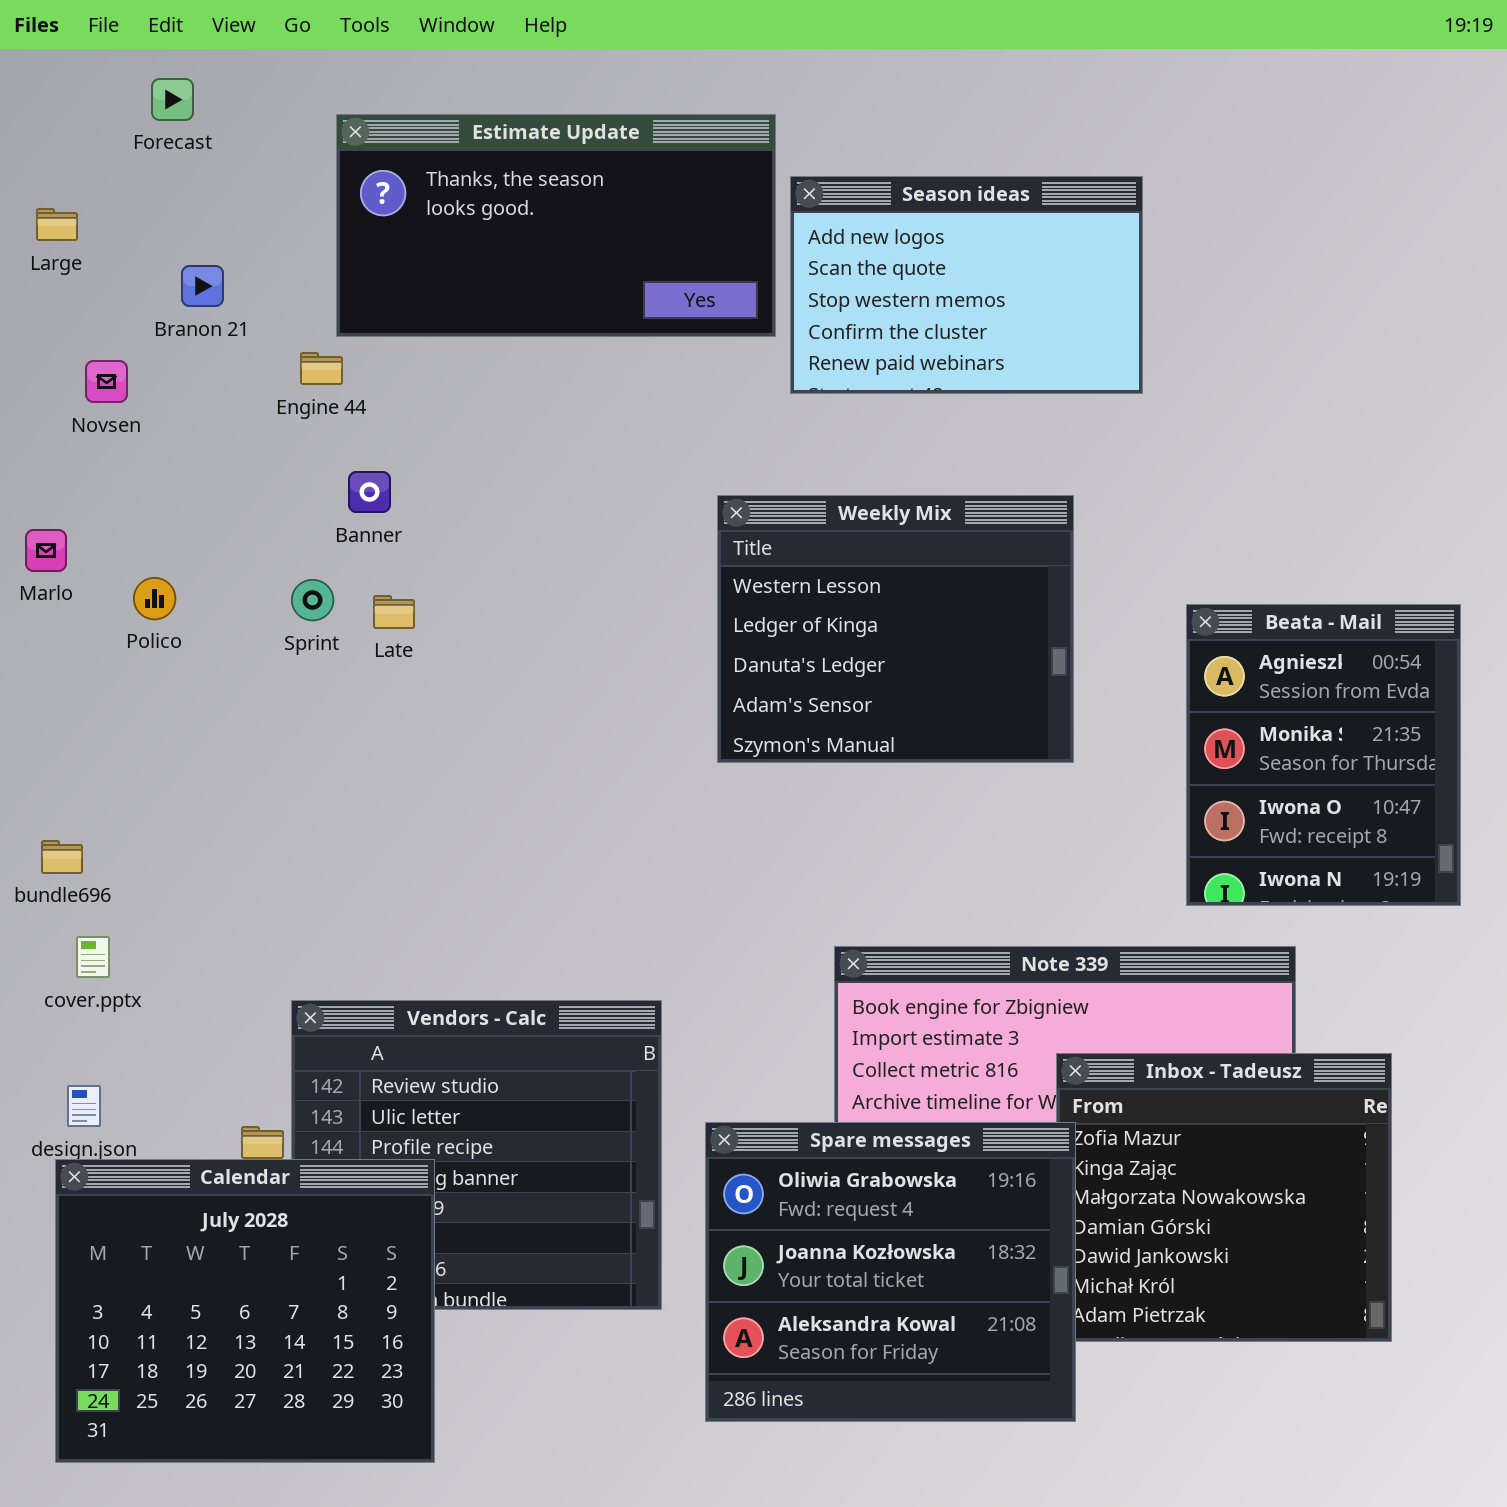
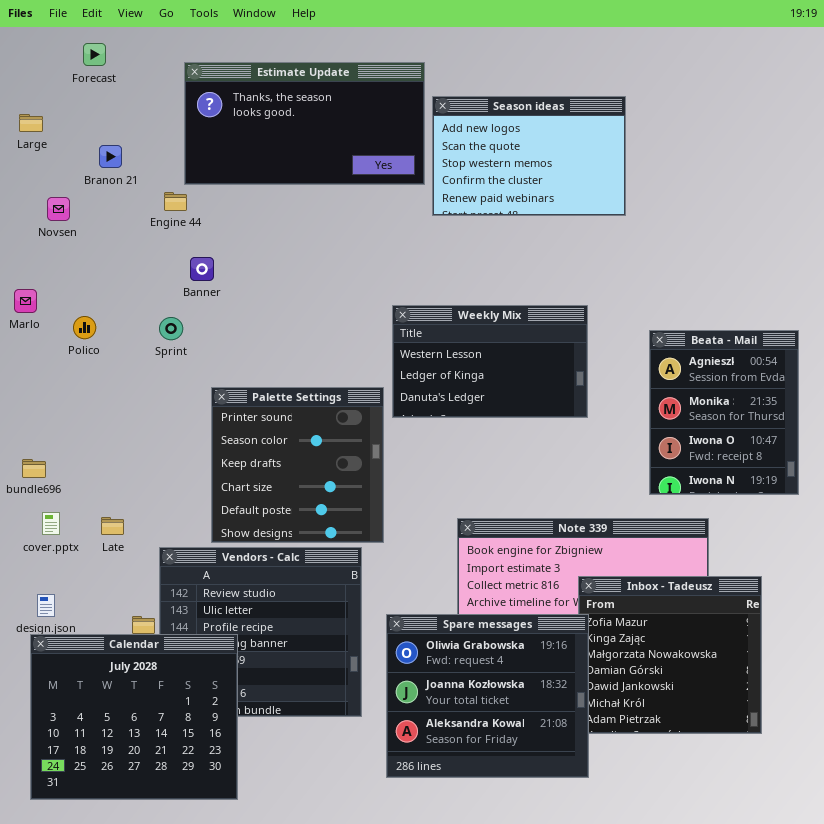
Weekly Mix: [717,495,1074,763] -> [392,305,588,418], resized
Late: [373,595,415,629] -> [101,517,124,535], moved
Palette Settings: none -> [211,387,384,543], opened

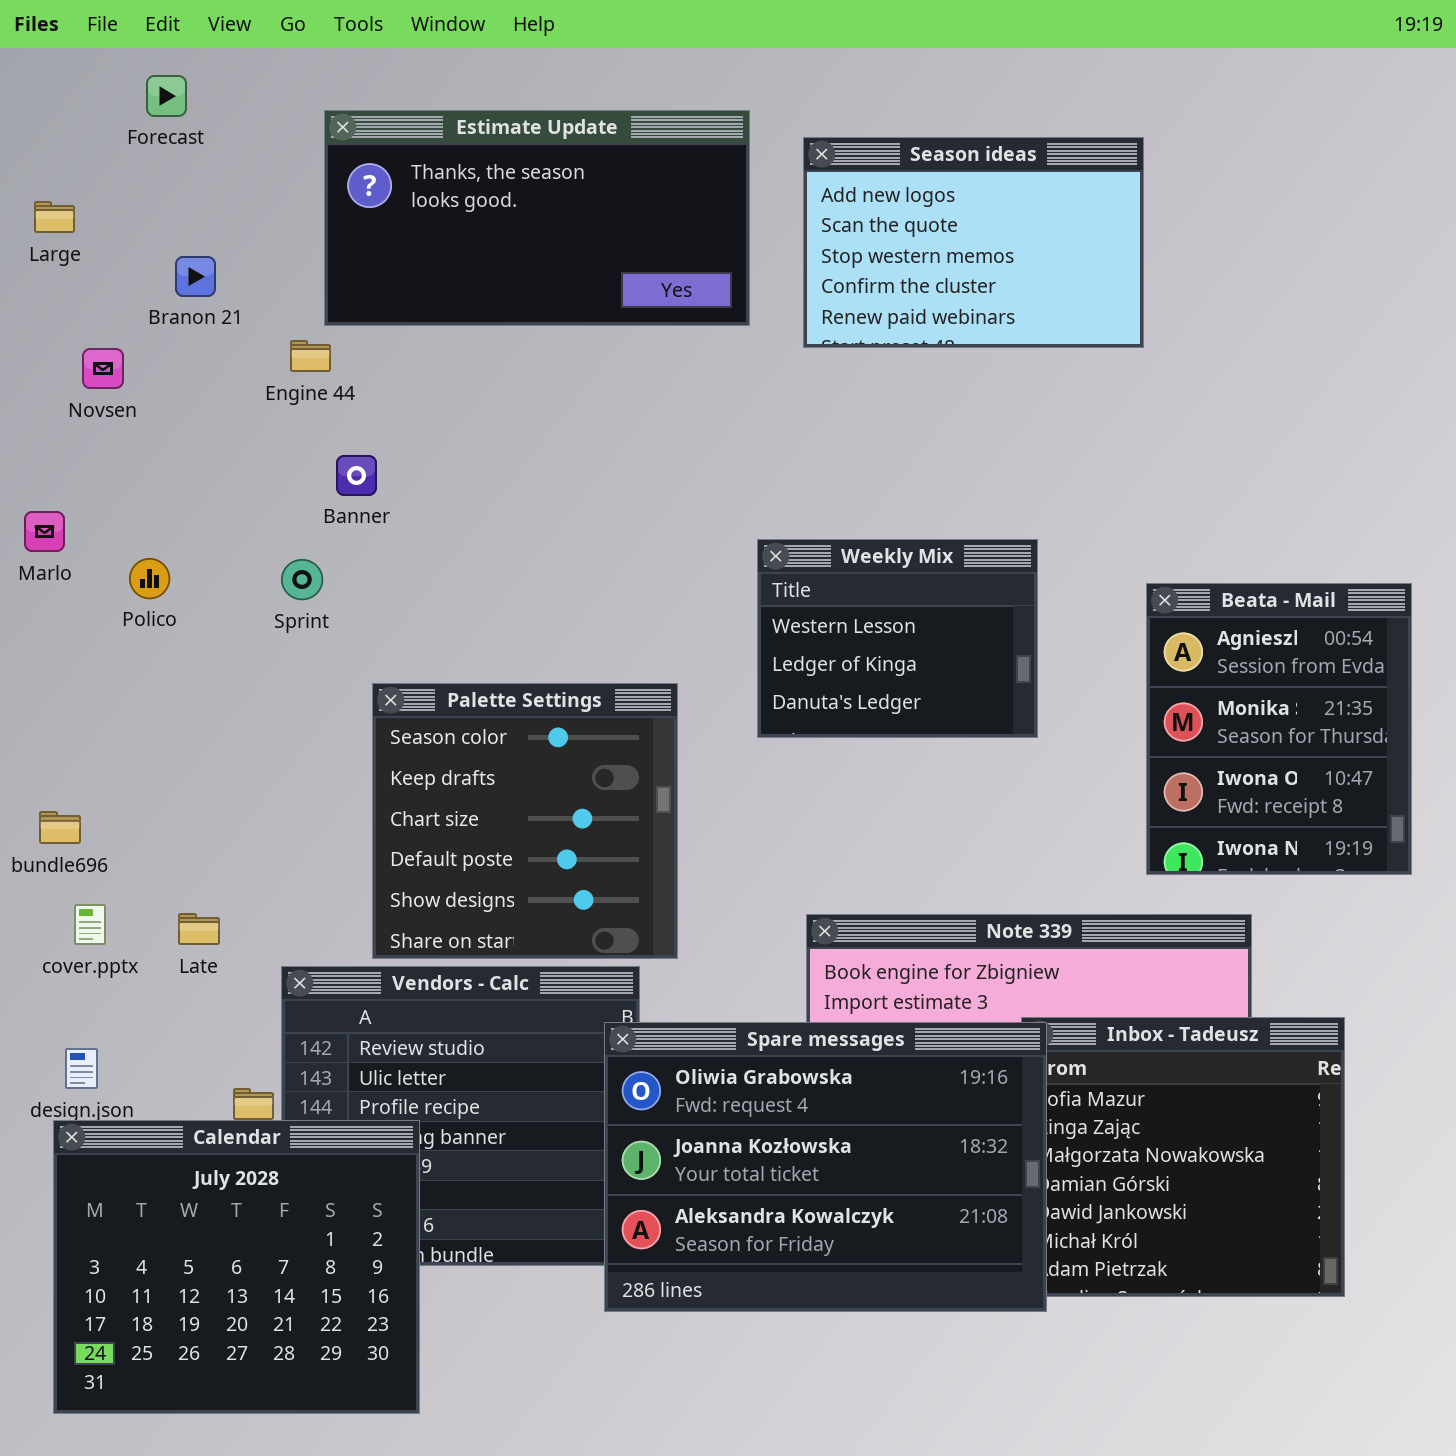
Season ideas: [432,96,626,216] -> [803,137,1144,348], moved
Weekly Mix: [392,305,588,418] -> [757,539,1038,738], resized
Palette Settings: [211,387,384,543] -> [372,683,678,959], scrolled down 1 row
Spare messages: [386,614,589,778] -> [604,1022,1047,1312], moved, resized

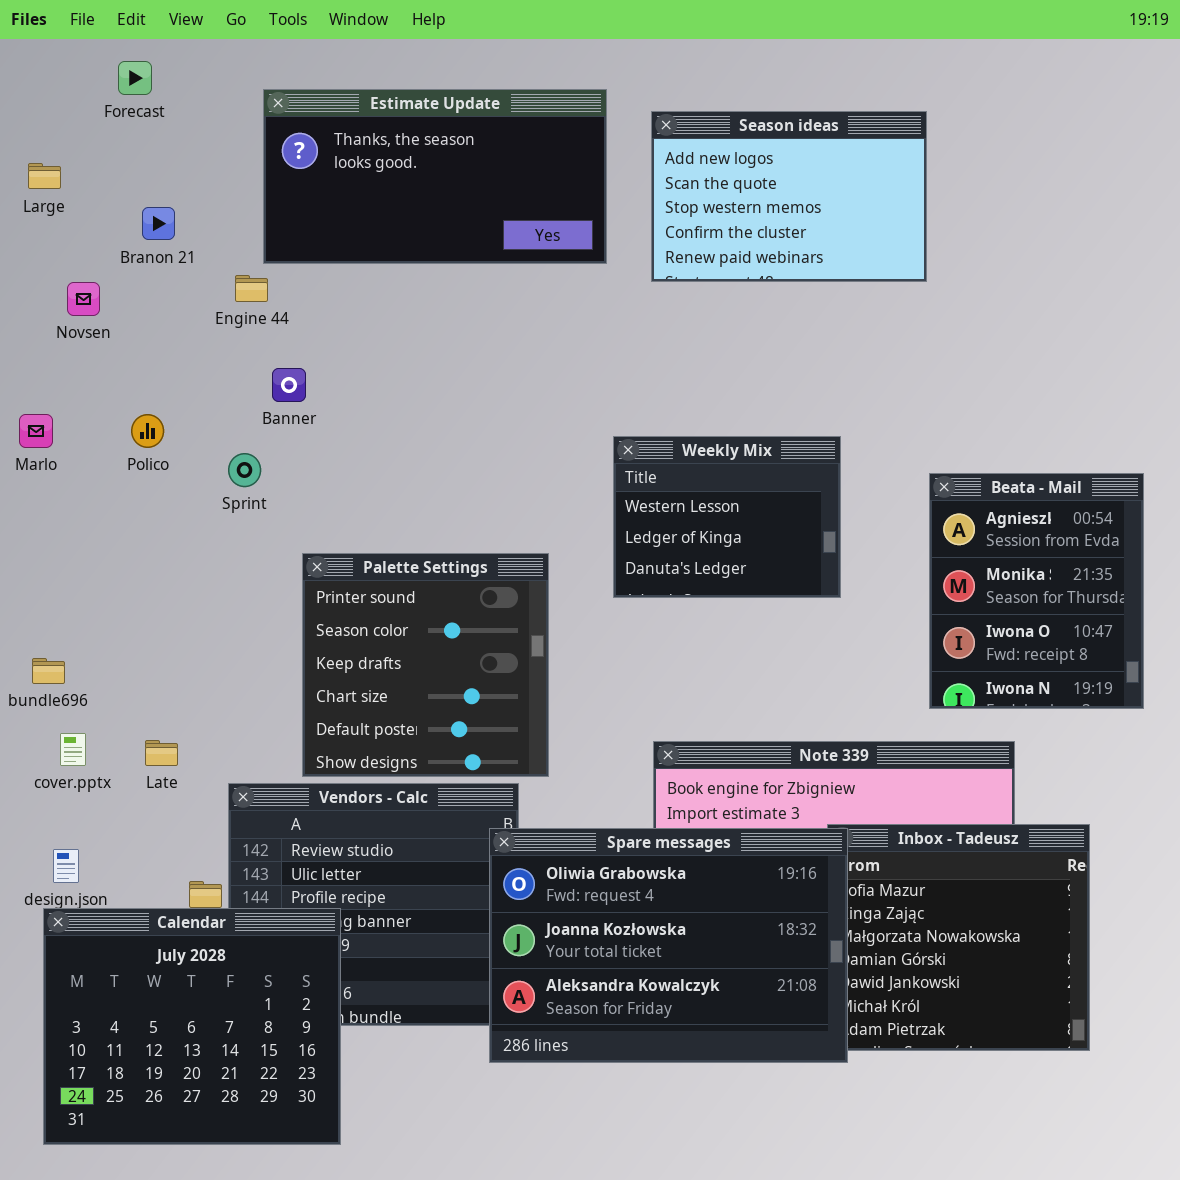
Polico: [129,558,170,599] -> [131,414,164,448], moved
Palette Settings: [372,683,678,959] -> [302,553,549,777], scrolled up 1 row

